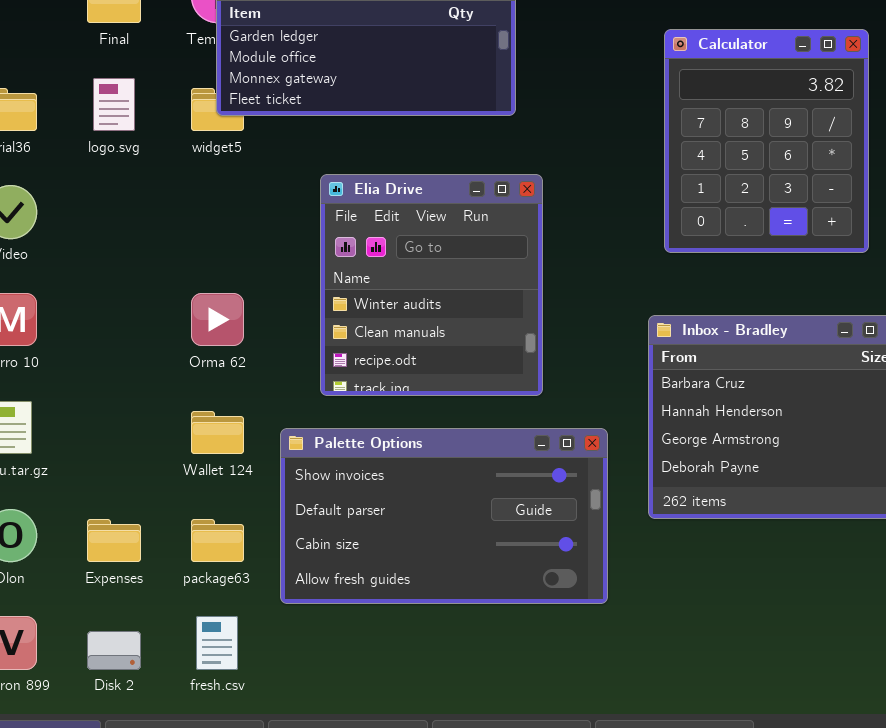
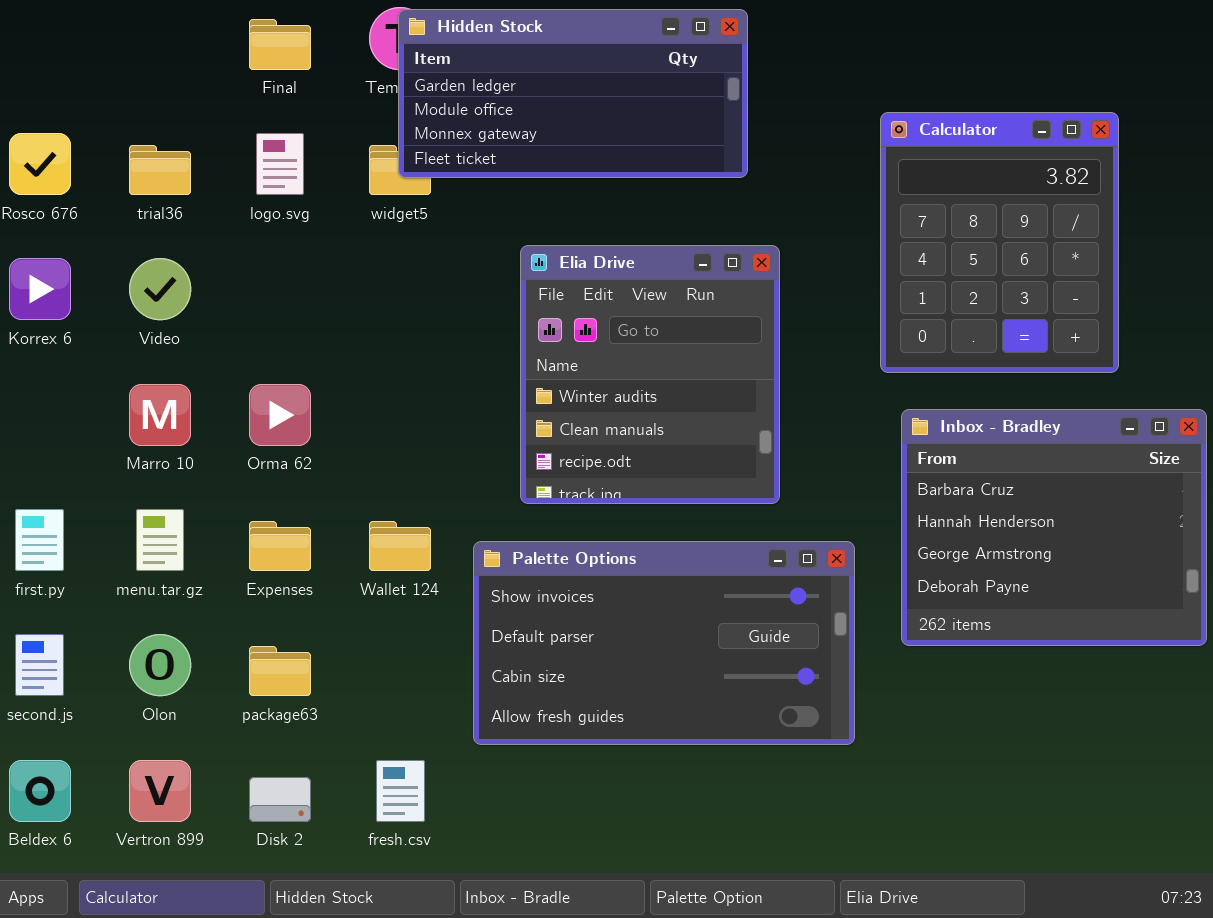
Calculator: [664,29,869,253] -> [880,112,1119,373], moved
Orma 62: [191,293,244,346] -> [249,384,311,446], moved
Expenses: [87,519,141,562] -> [249,521,311,571], moved
package63: [191,519,244,562] -> [249,646,311,696], moved

